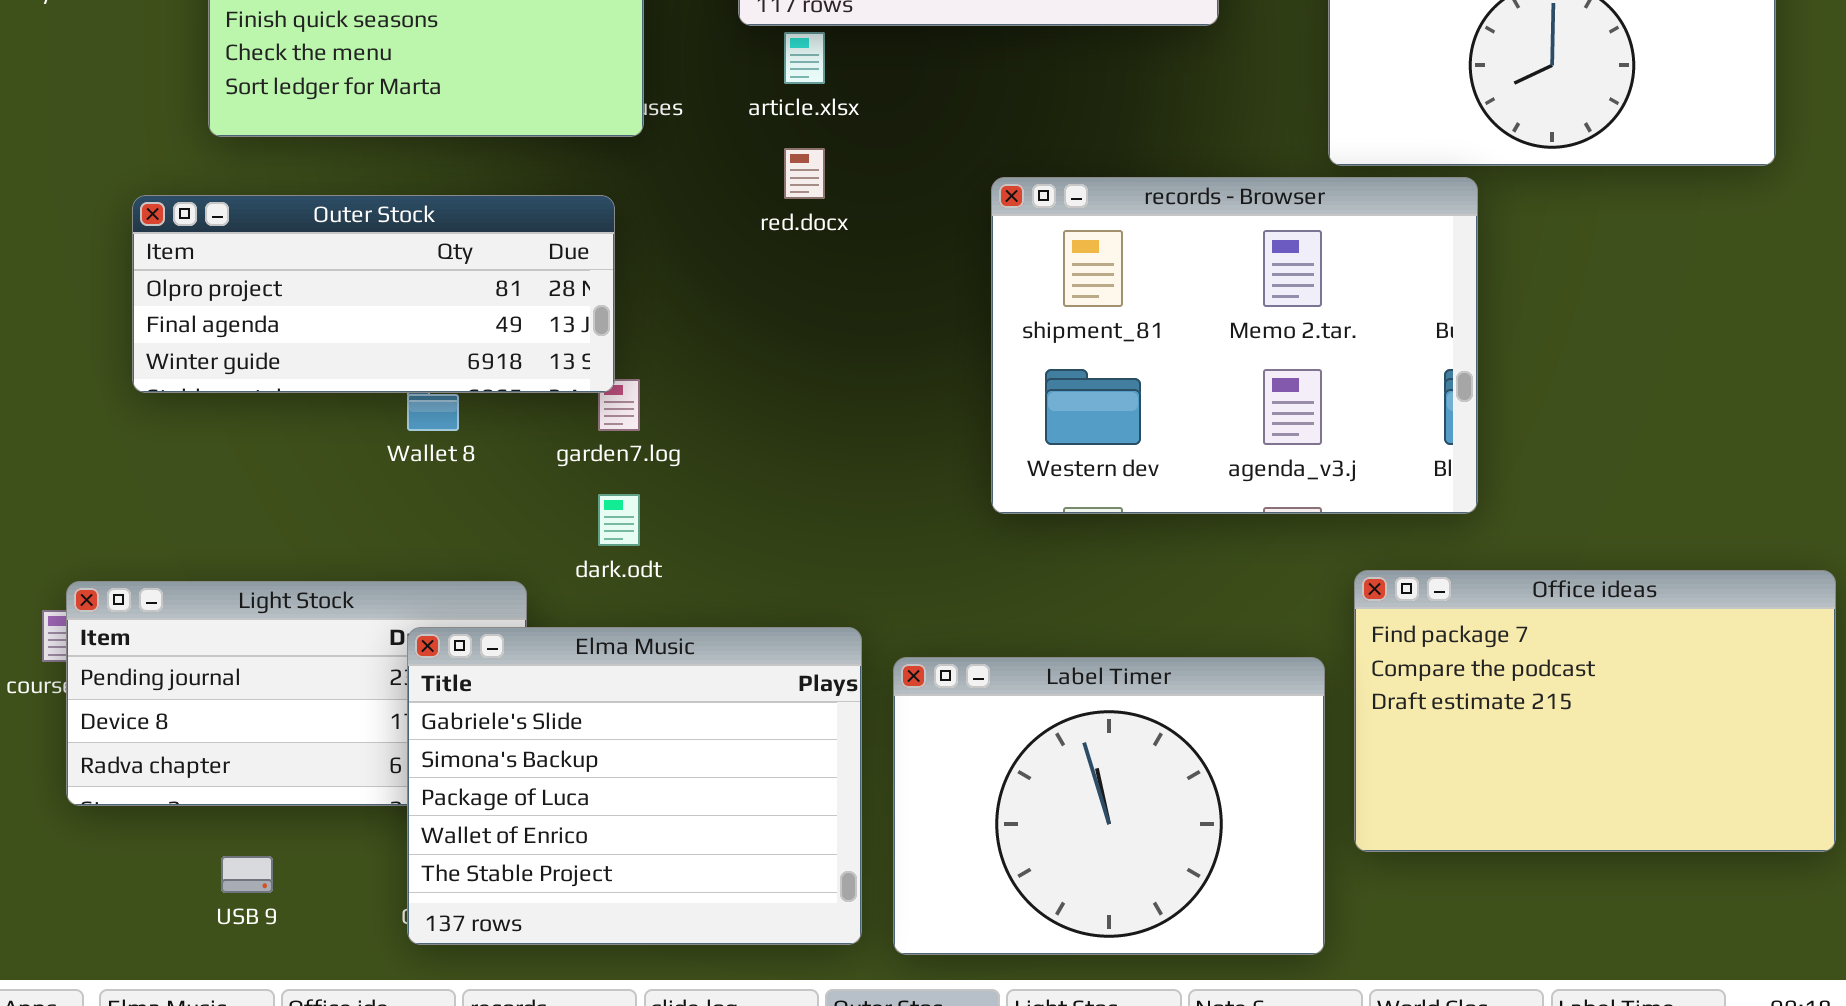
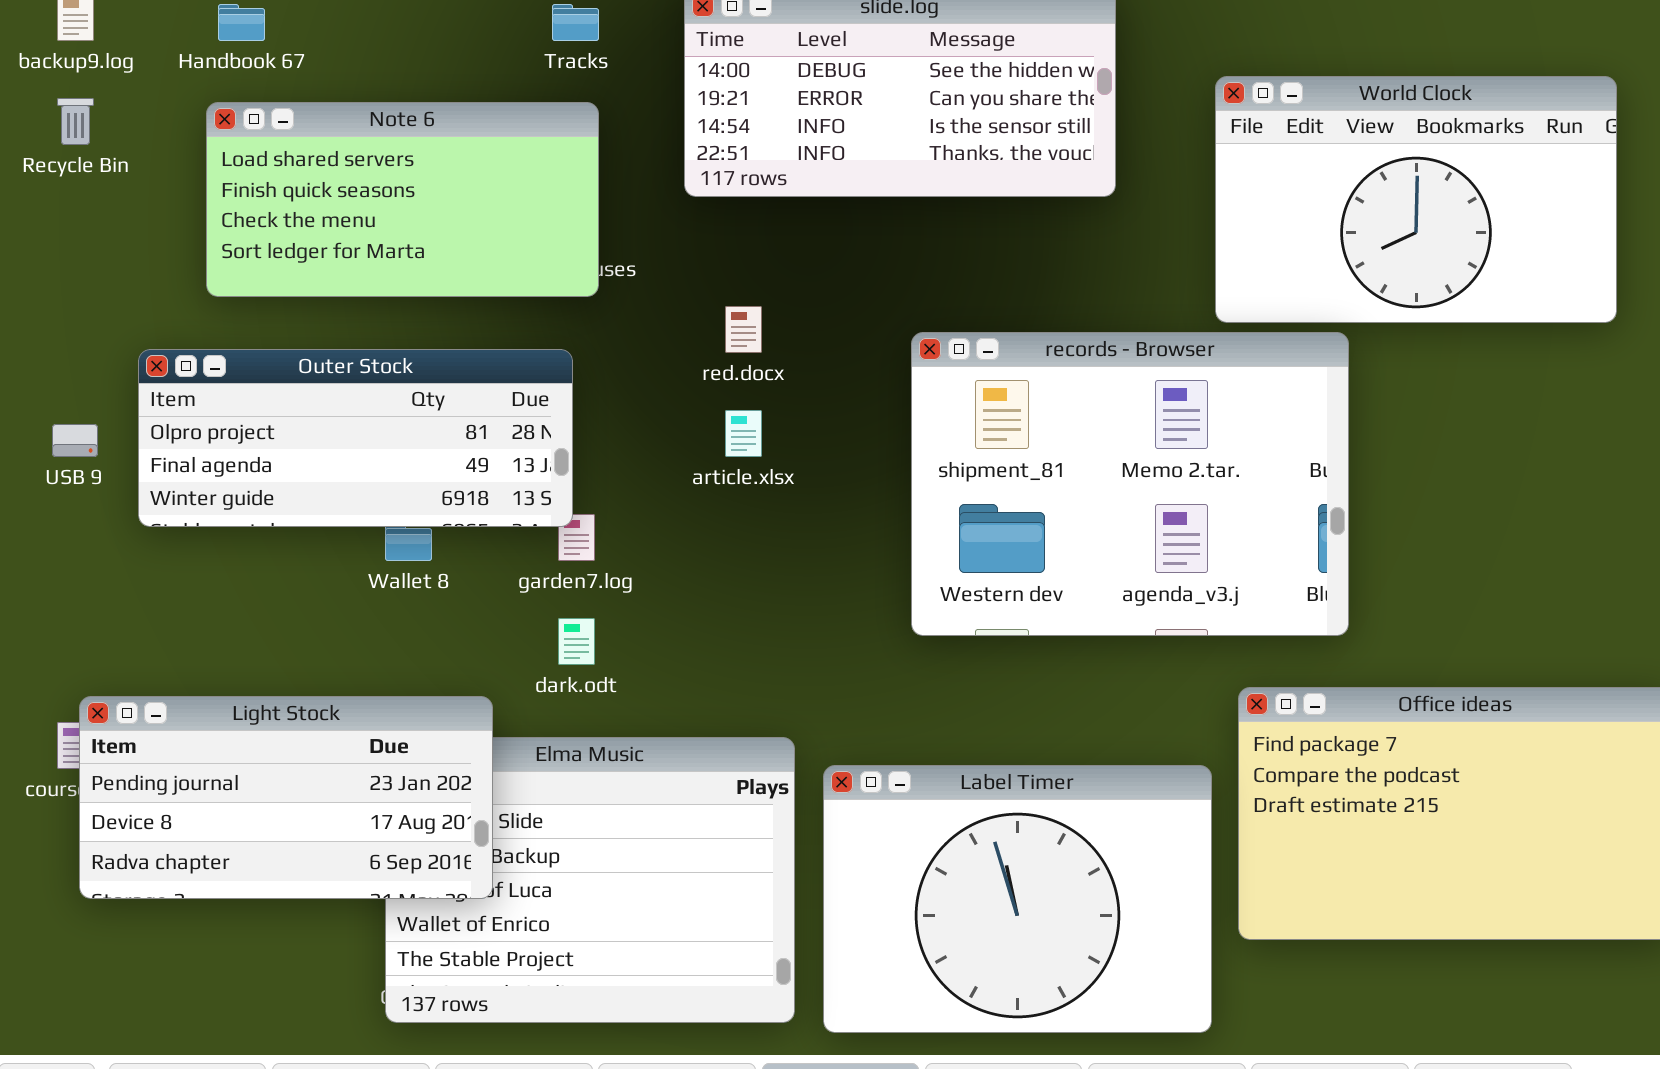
article.xlsx: [784,32,825,84] -> [725,410,762,457], moved
Light Stock: [66,581,527,806] -> [79,696,493,899], raised
USB 9: [221,856,273,893] -> [52,424,98,457], moved

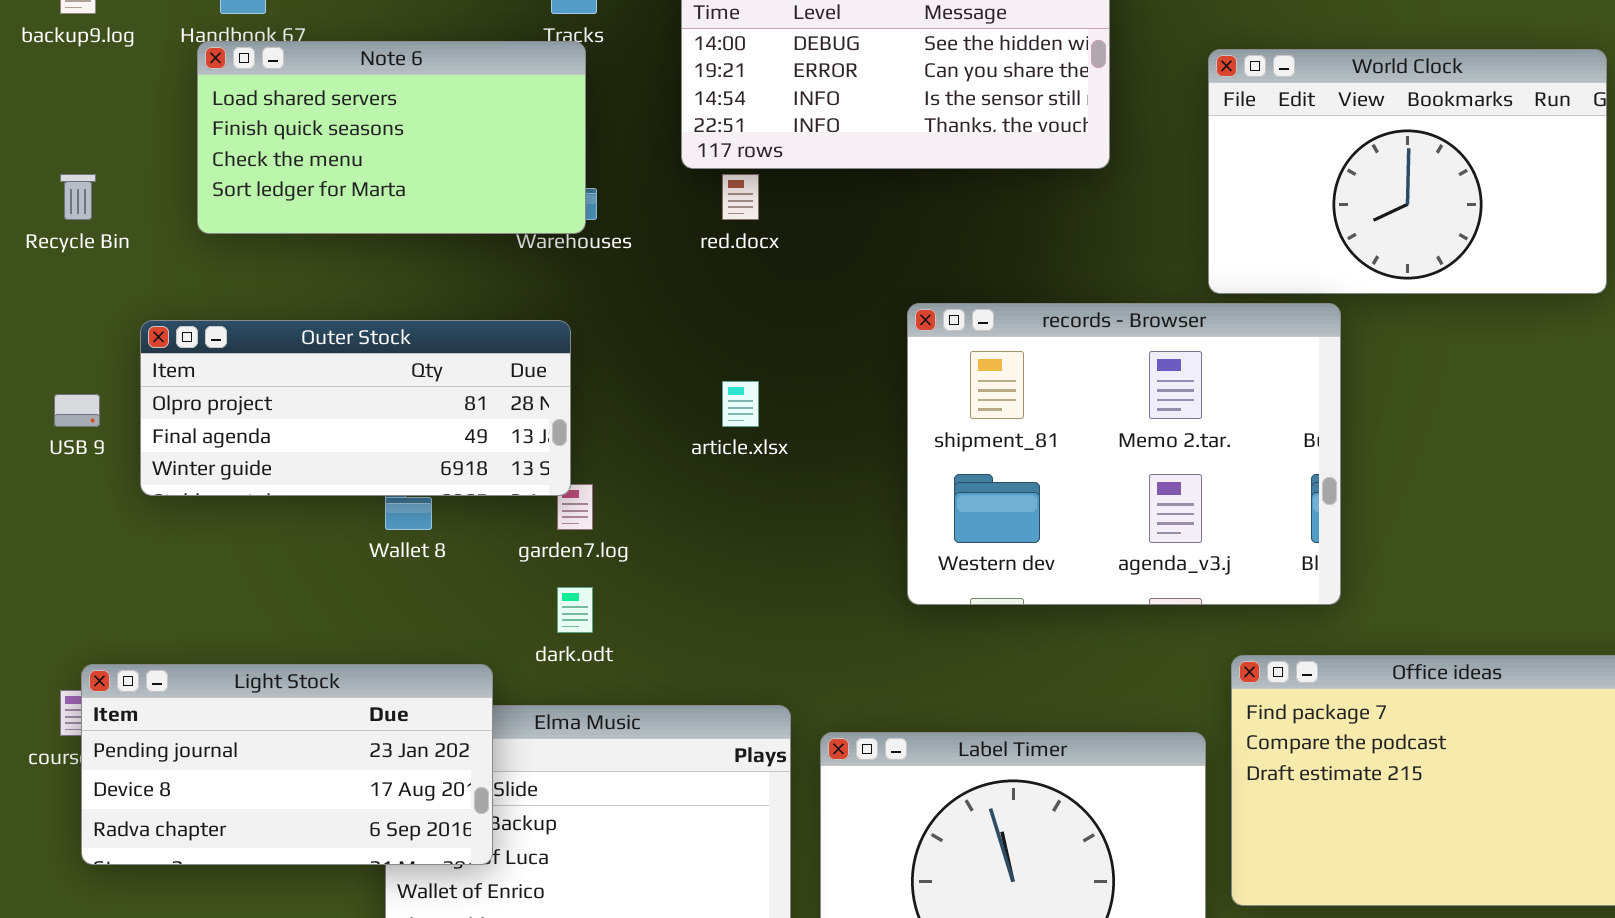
Recycle Bin: [57,98,94,145] -> [60,174,96,220], moved
Note 6: [206,102,599,297] -> [197,41,586,234], moved
red.docx: [725,306,762,353] -> [722,174,759,220], moved

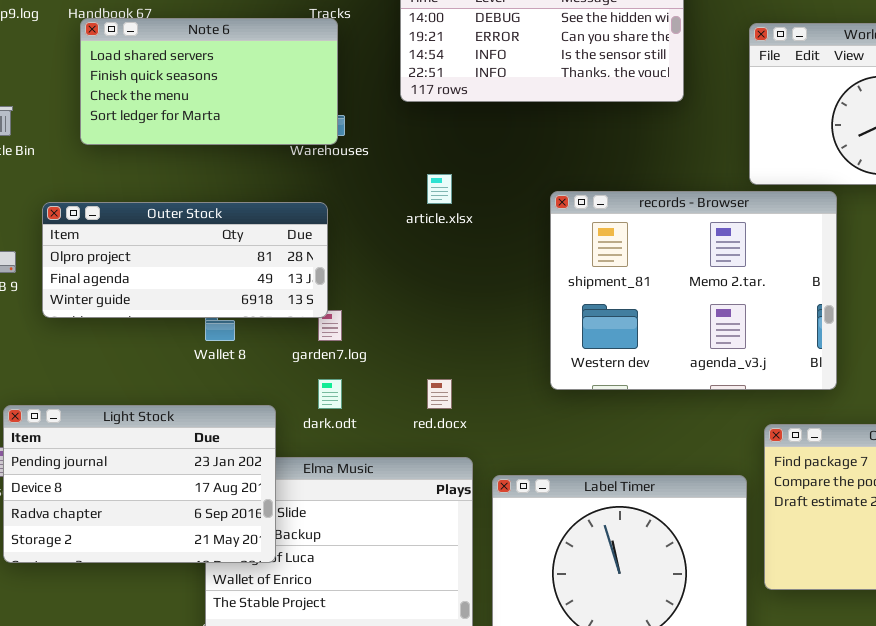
red.docx: [722,174,759,220] -> [427,379,452,409], moved
article.xlsx: [722,381,759,427] -> [427,174,452,204], moved
Light Stock: [81,664,493,865] -> [3,405,276,563], resized

